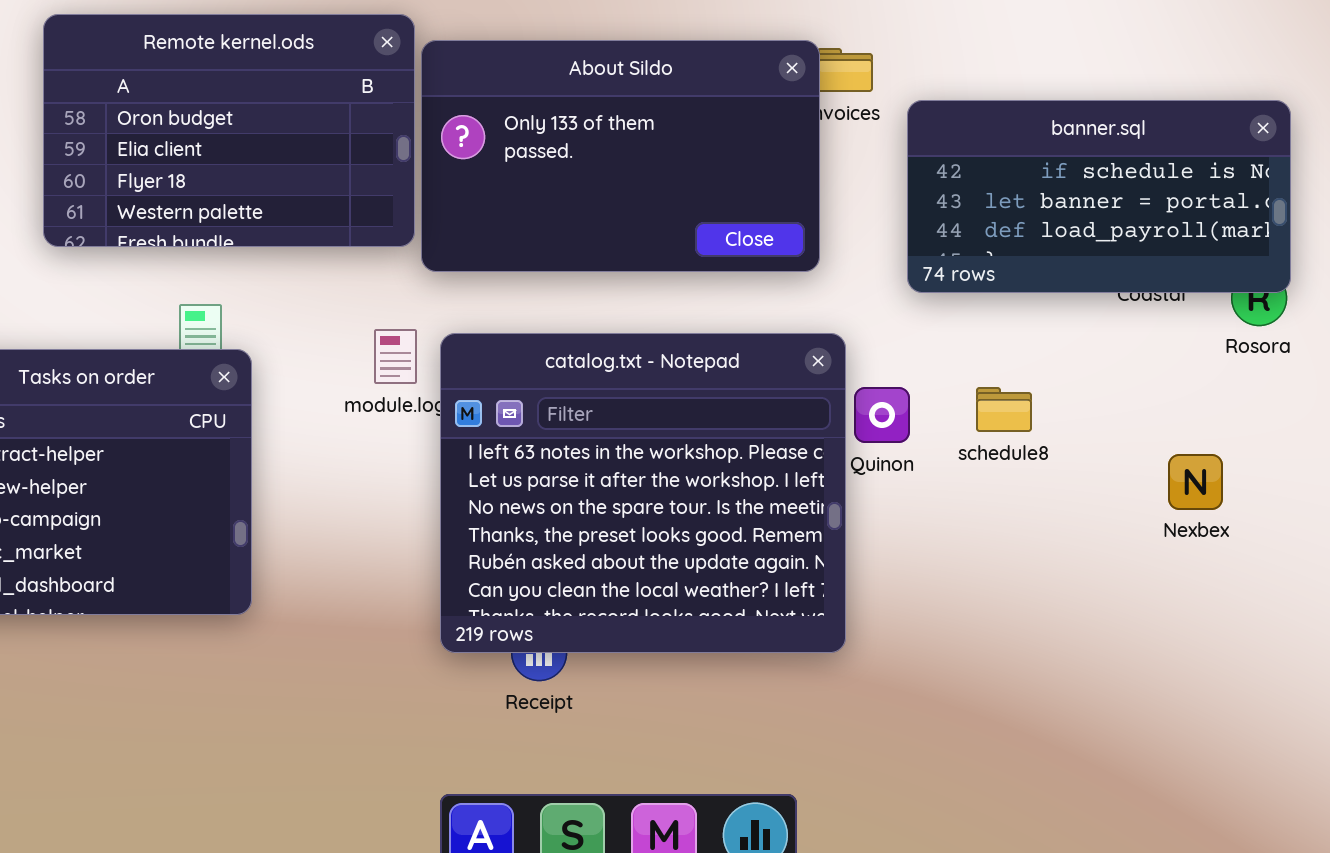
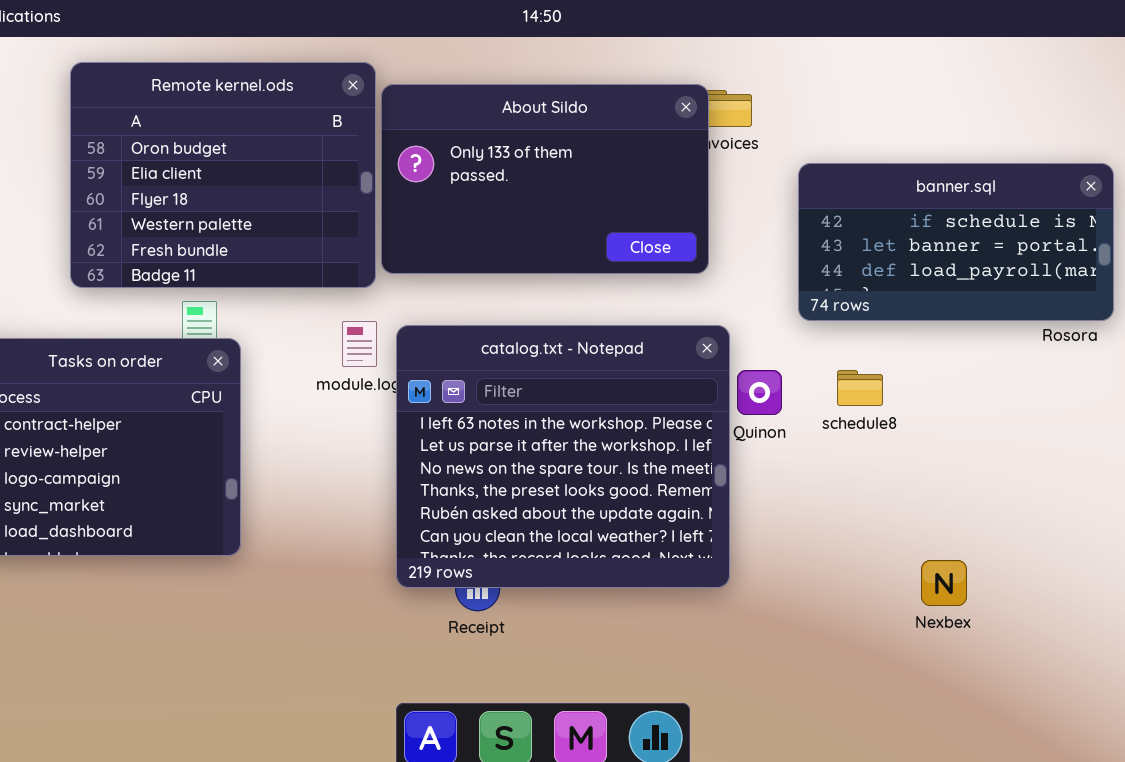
Remote kernel.ods: [43,14,415,247] -> [70,62,376,288], resized
banner.sql: [907,100,1291,293] -> [798,163,1114,321], moved
Nexbex: [1168,454,1223,510] -> [921,560,967,606], moved

